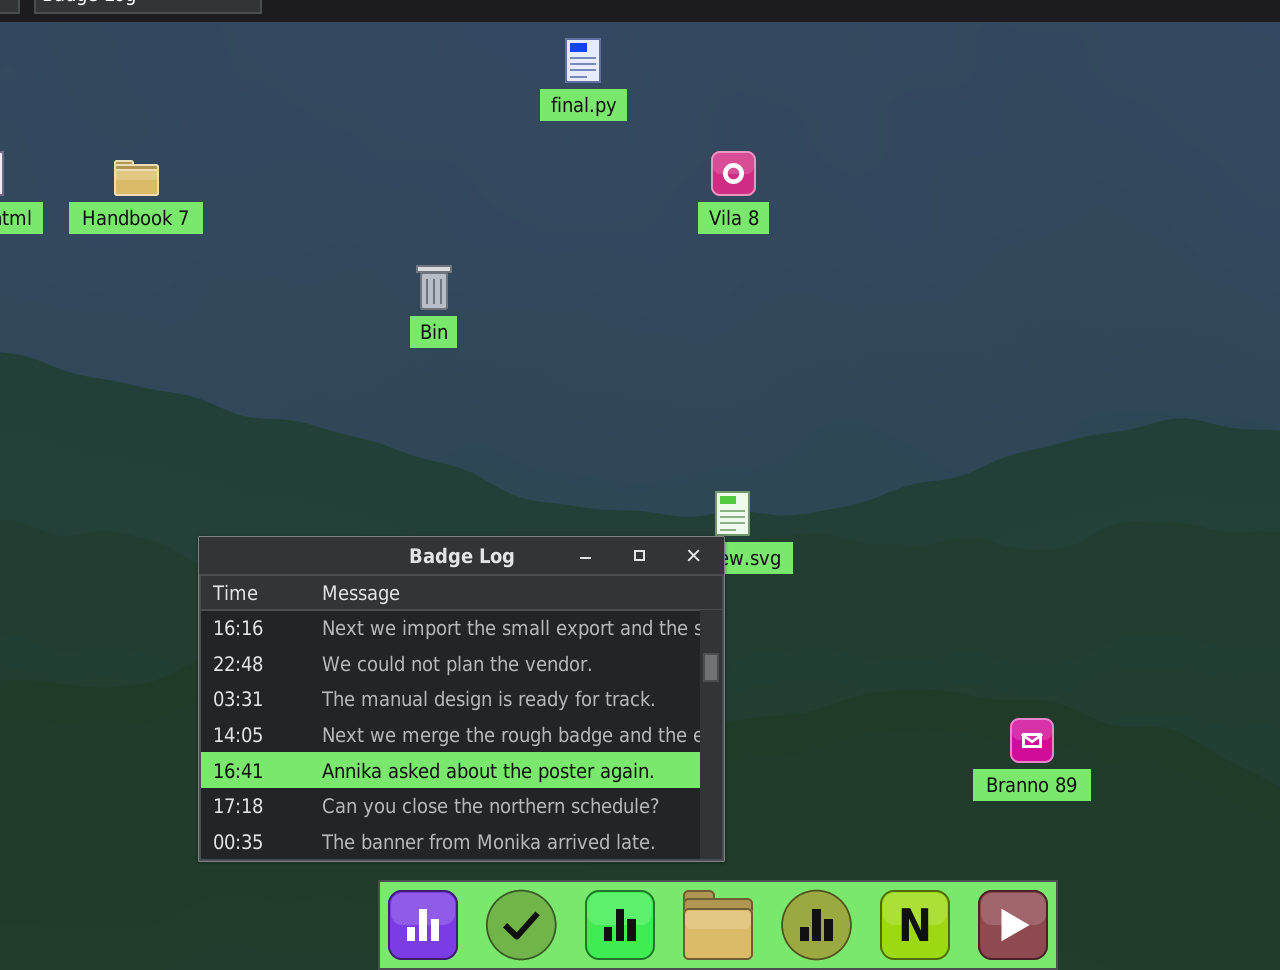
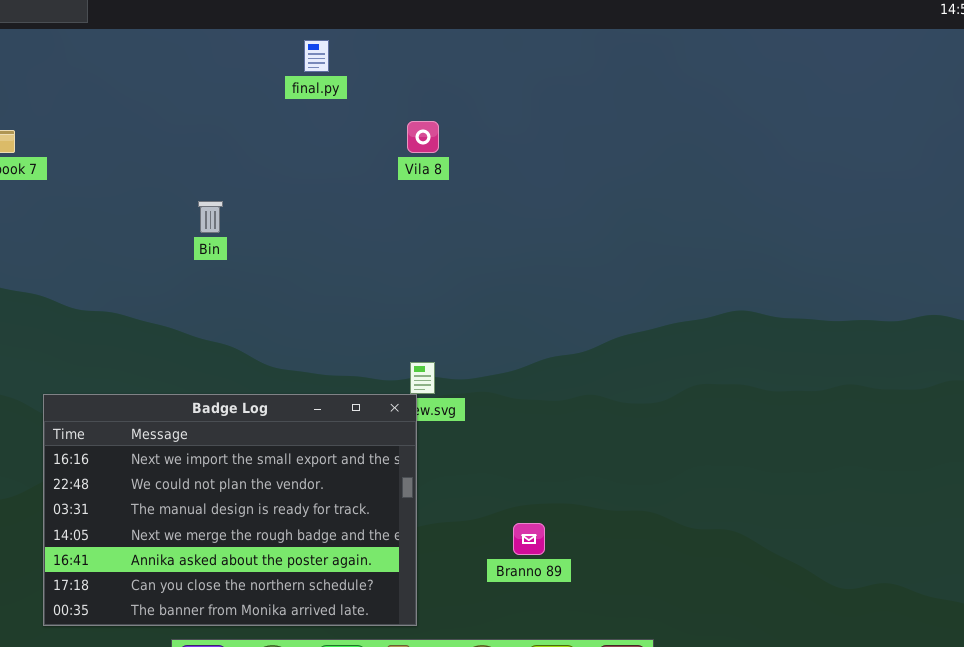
Branno 89: [1010,718,1054,763] -> [513,523,545,555], moved

